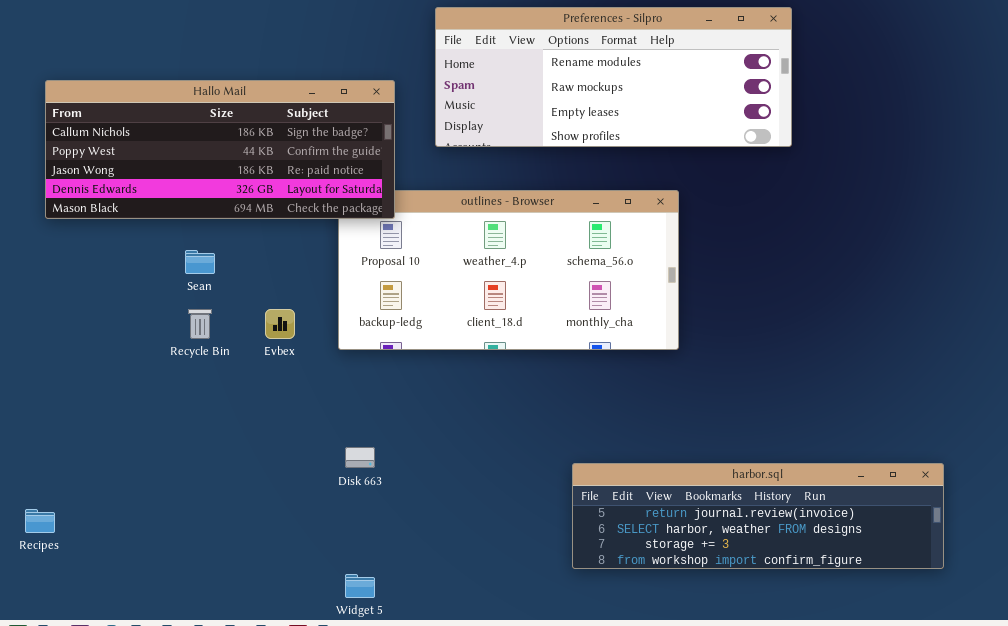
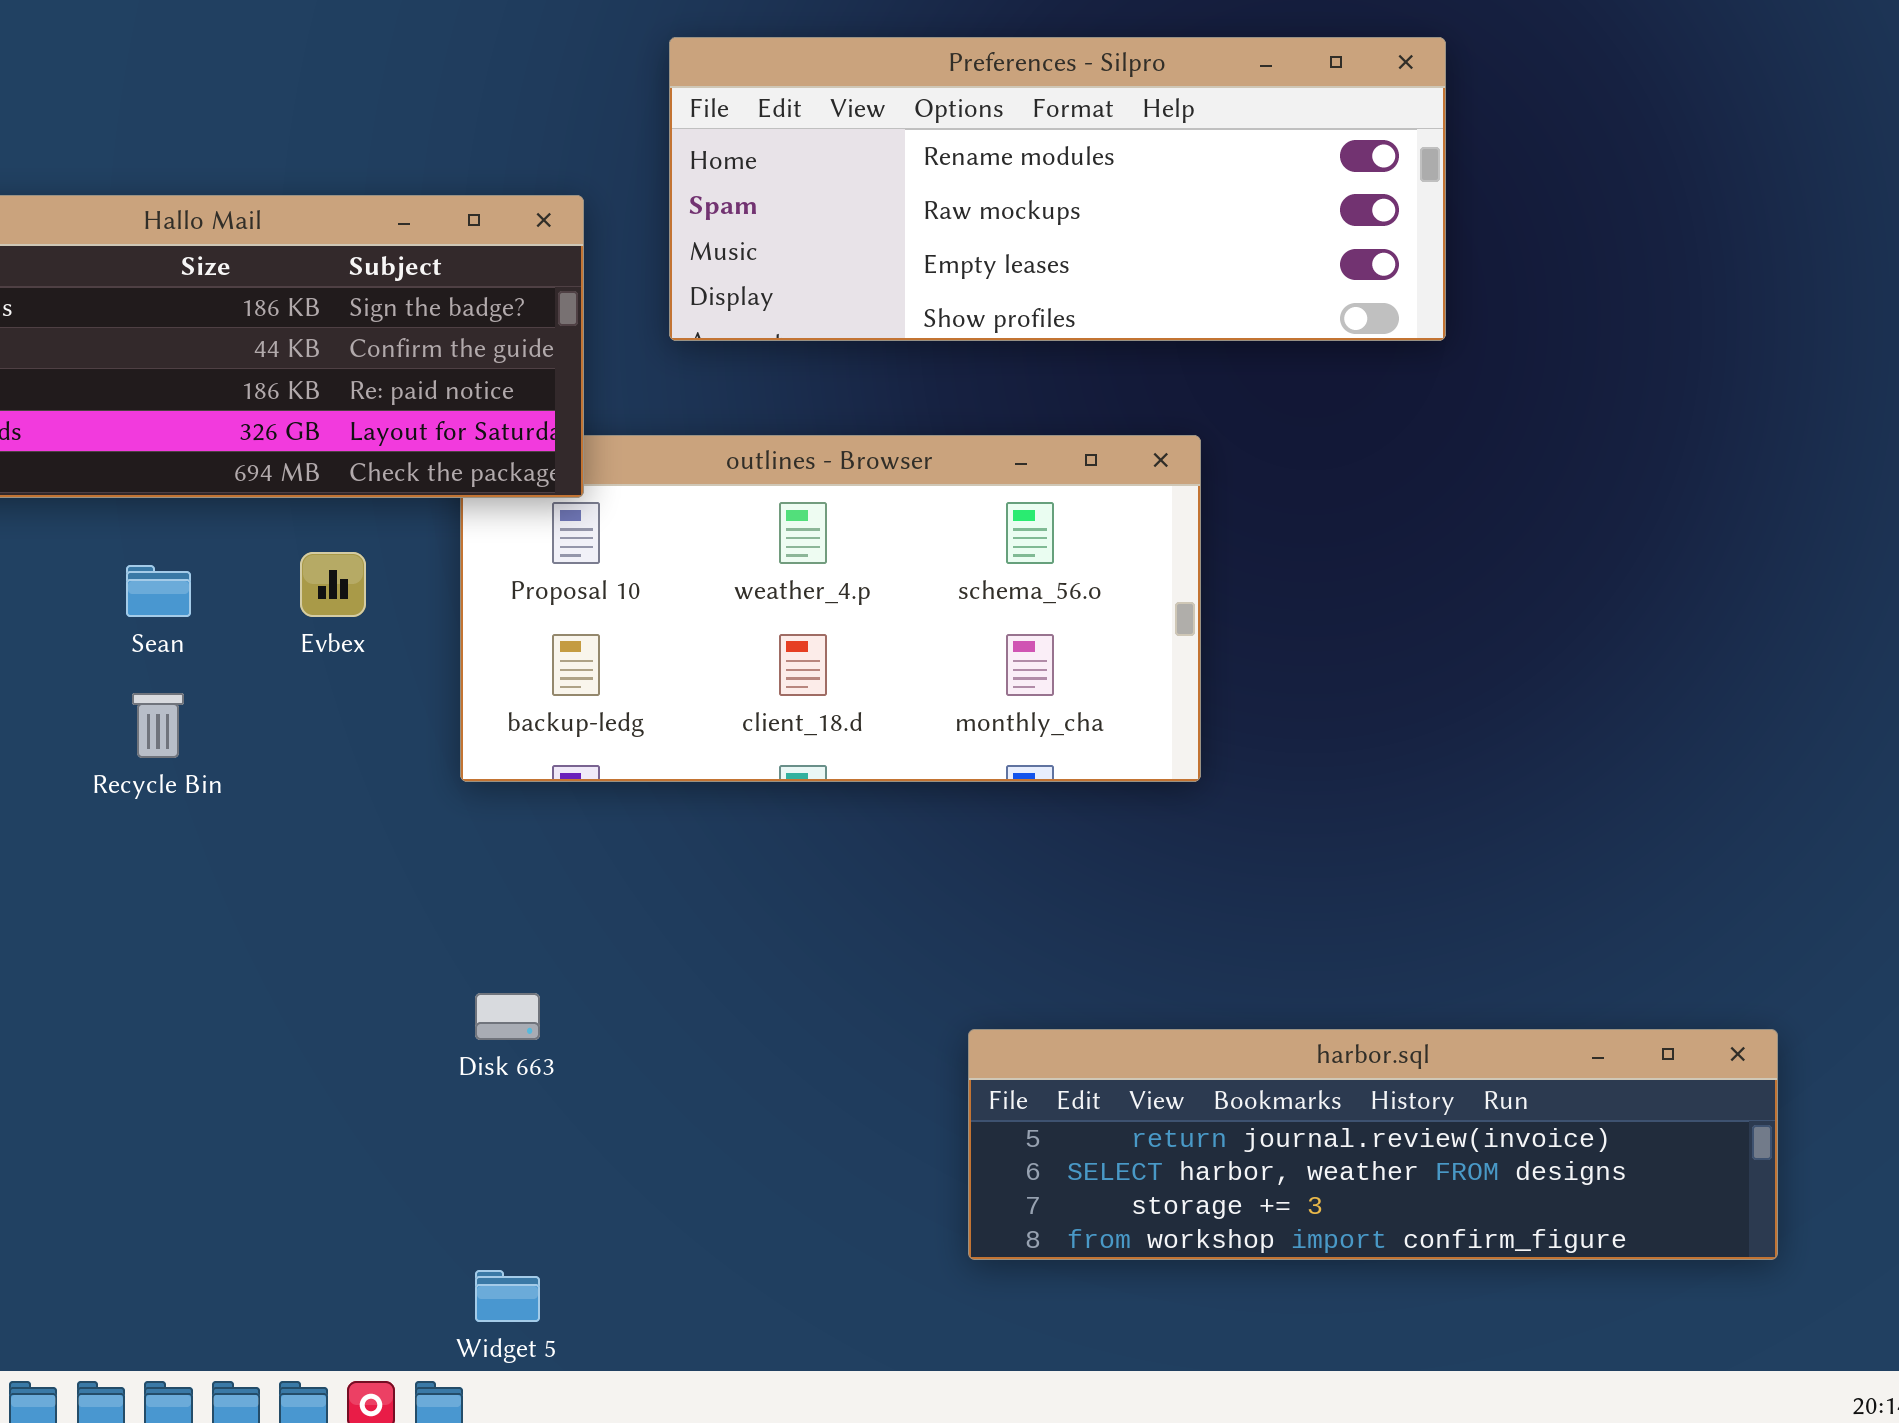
Evbex: [265,309,295,339] -> [300,552,366,617], moved

